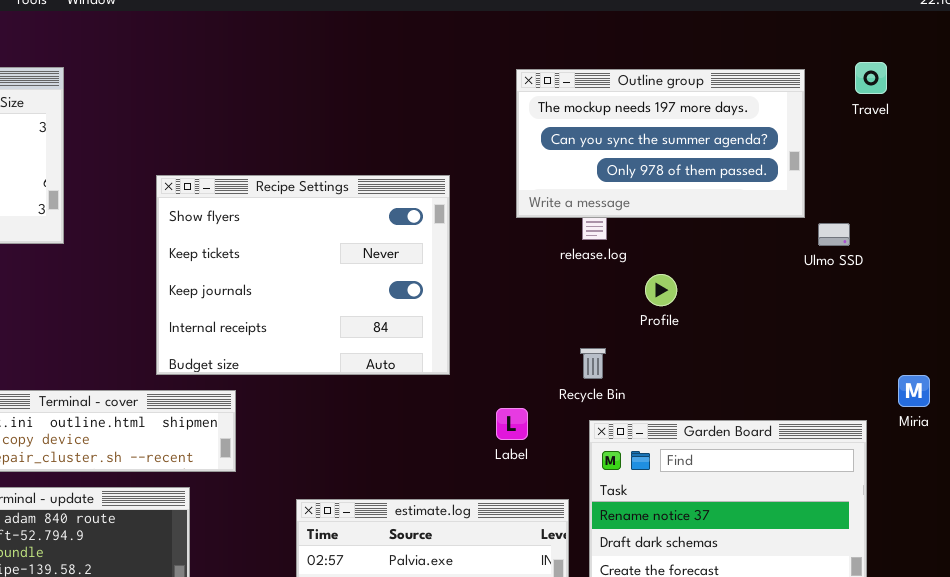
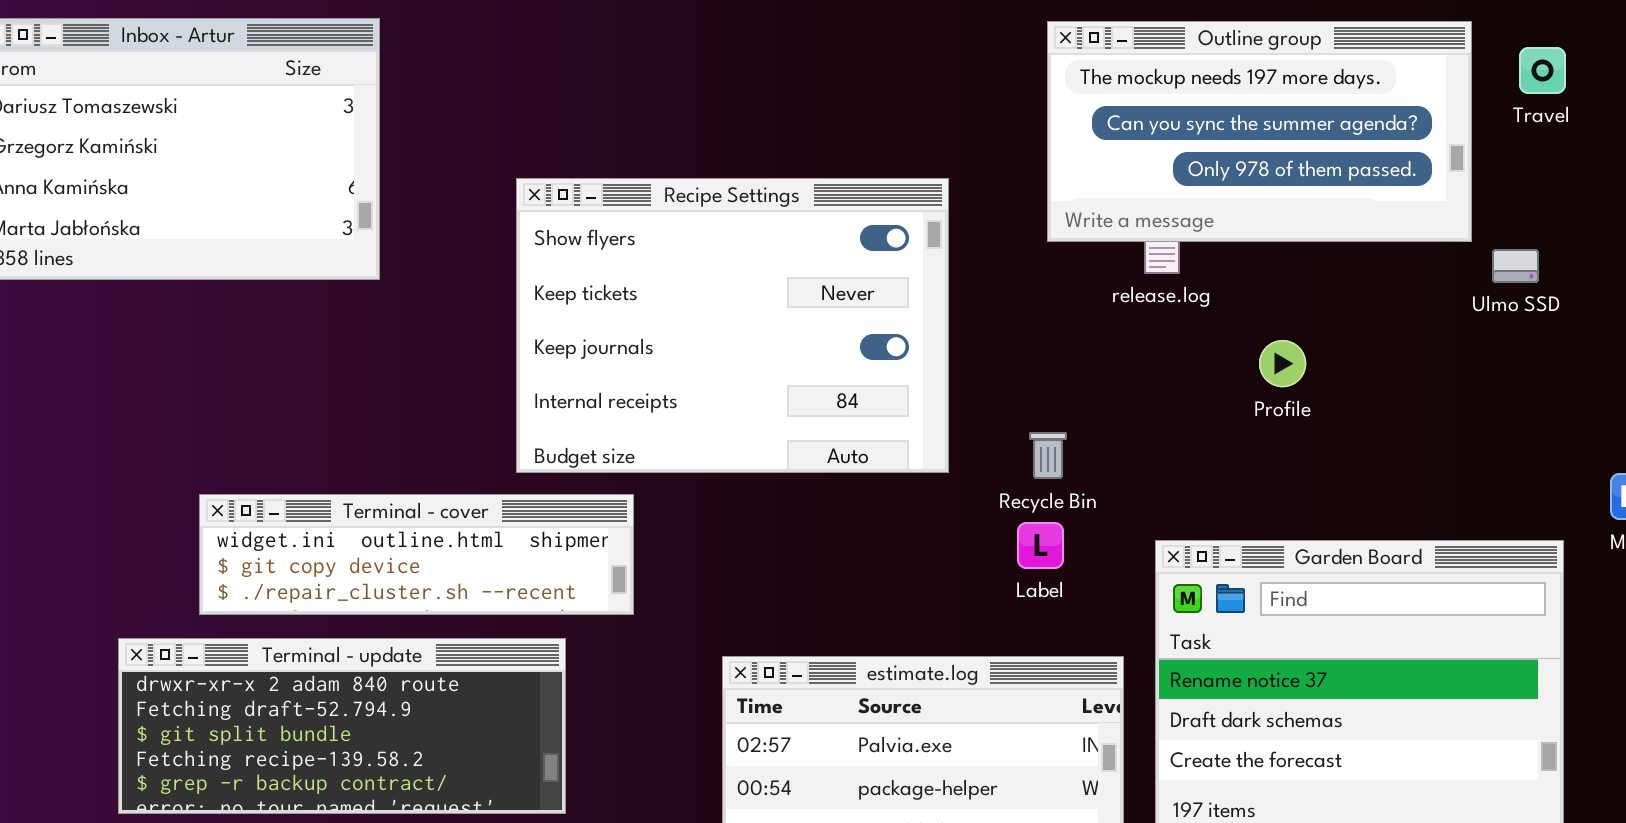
Travel: [855,62,887,94] -> [1519,47,1566,94], moved
Profile: [645,274,677,306] -> [1259,340,1306,387], moved
Recycle Bin: [580,348,606,379] -> [1029,432,1067,479], moved

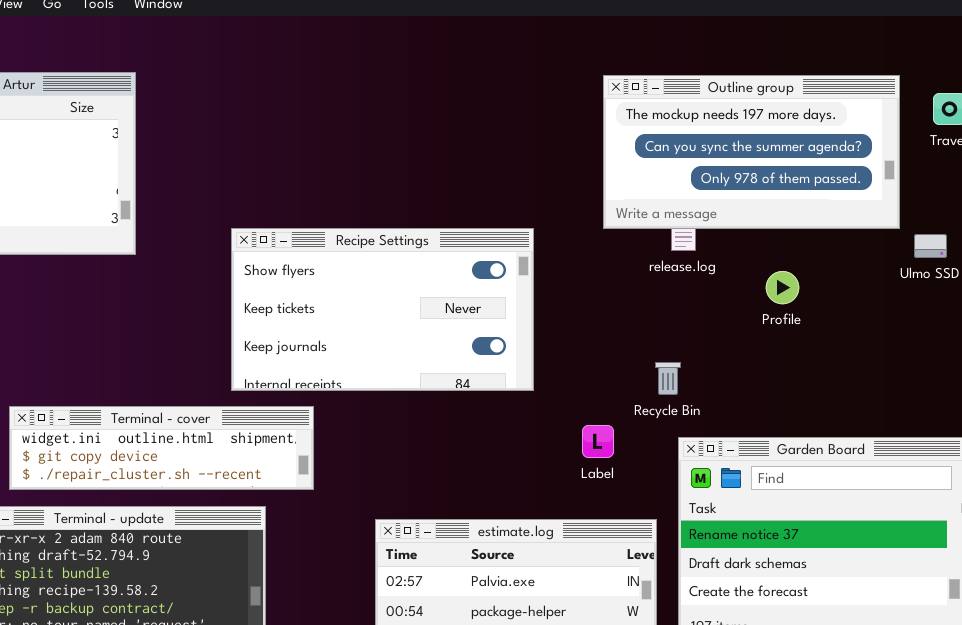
Recipe Settings: [516,178,949,473] -> [231,228,534,391], resized
Profile: [1259,340,1306,387] -> [766,271,799,304], moved
Recycle Bin: [1029,432,1067,479] -> [655,362,681,395], moved

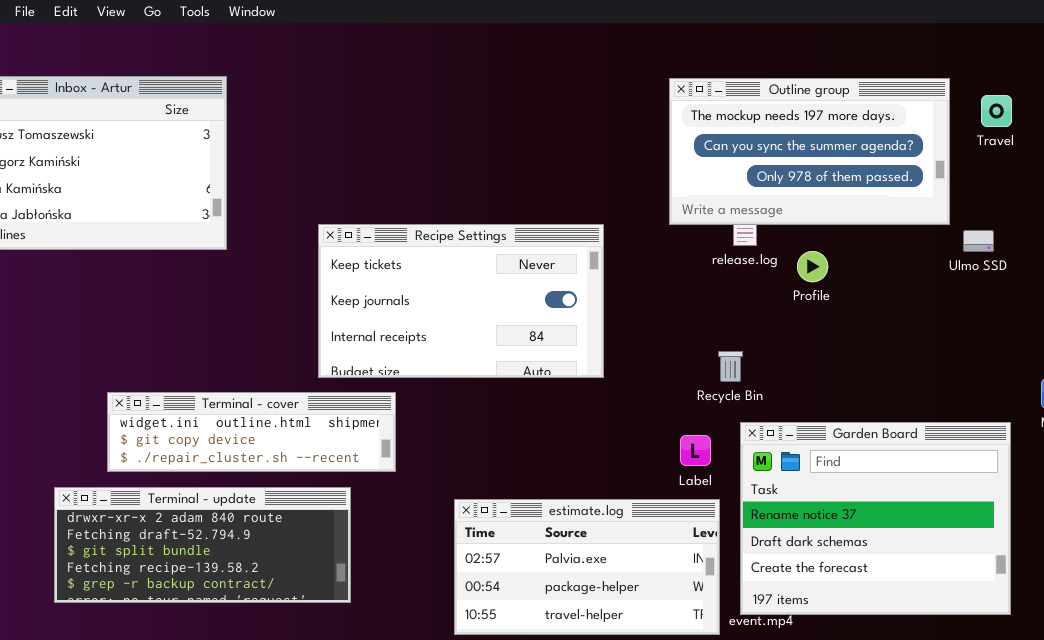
Recipe Settings: [231,228,534,391] -> [318,224,604,378], scrolled down 1 row
Profile: [766,271,799,304] -> [797,251,828,282], moved
Label: [582,425,614,458] -> [680,435,711,466], moved

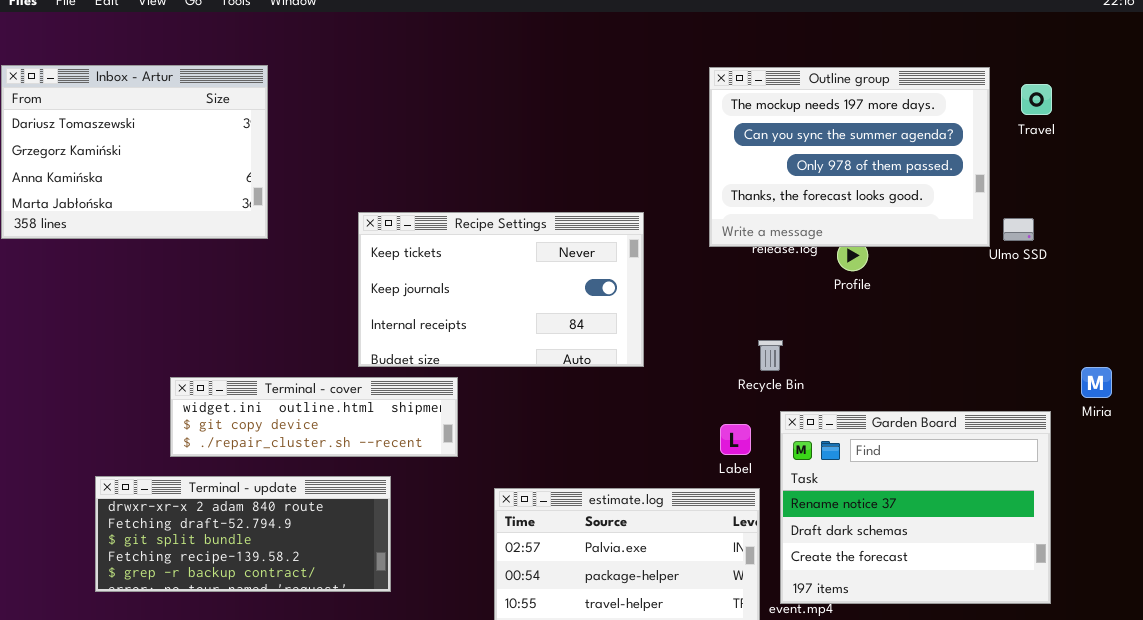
Outline group: [669,78,950,225] -> [709,67,990,247], resized
Terminal - cover: [107,392,396,472] -> [170,377,458,457], moved

